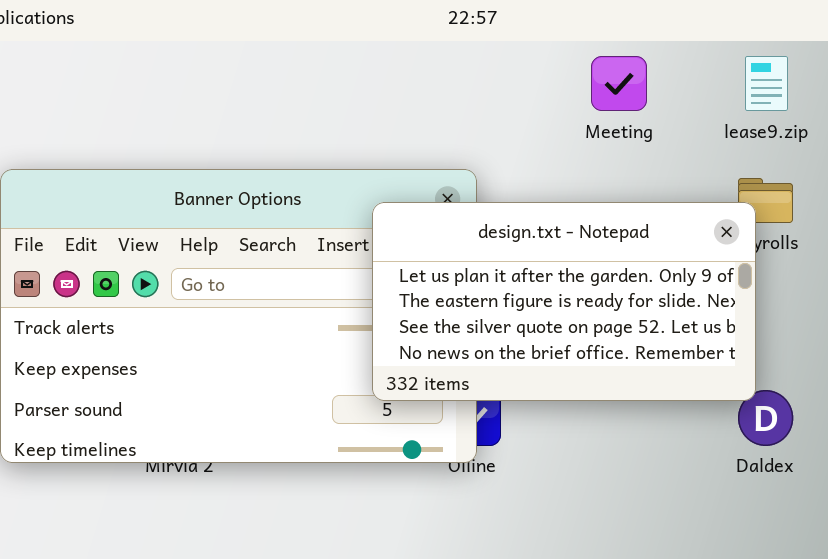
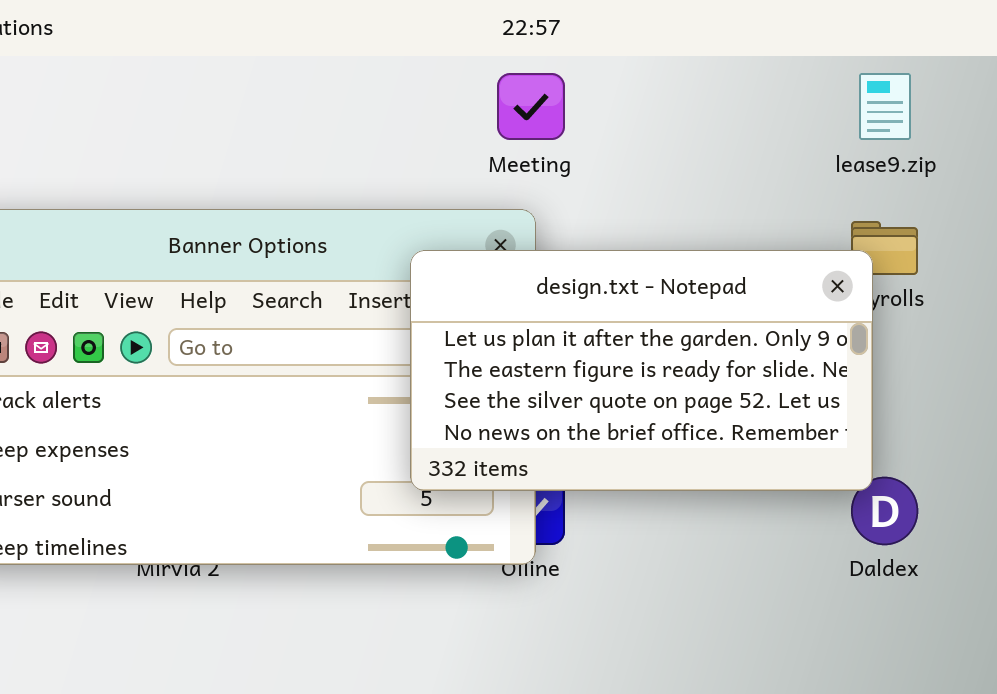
Meeting: [591,56,647,111] -> [497,73,565,140], moved

